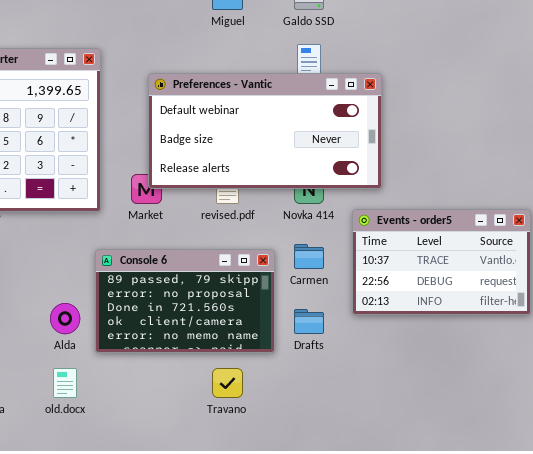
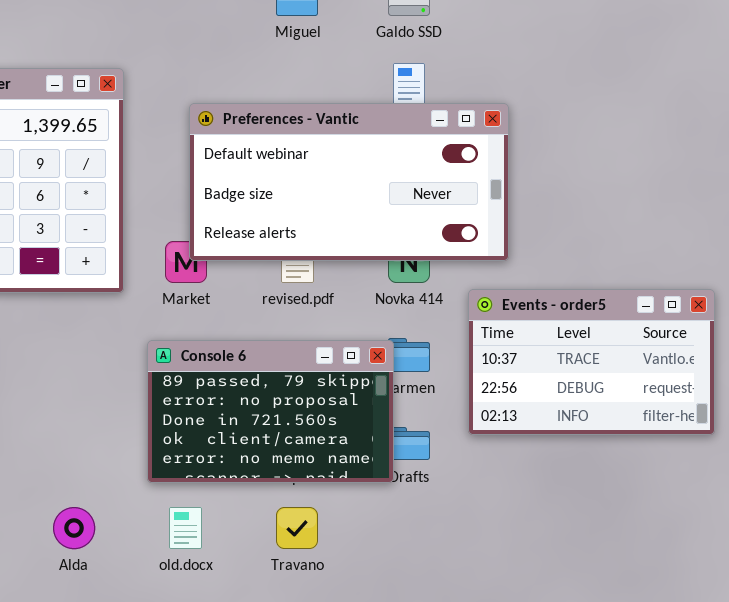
Console 6: [95,249,275,353] -> [147,340,394,483], moved
Alda: [50,303,80,334] -> [53,507,95,549], moved
old.docx: [53,368,77,398] -> [169,507,202,549], moved

